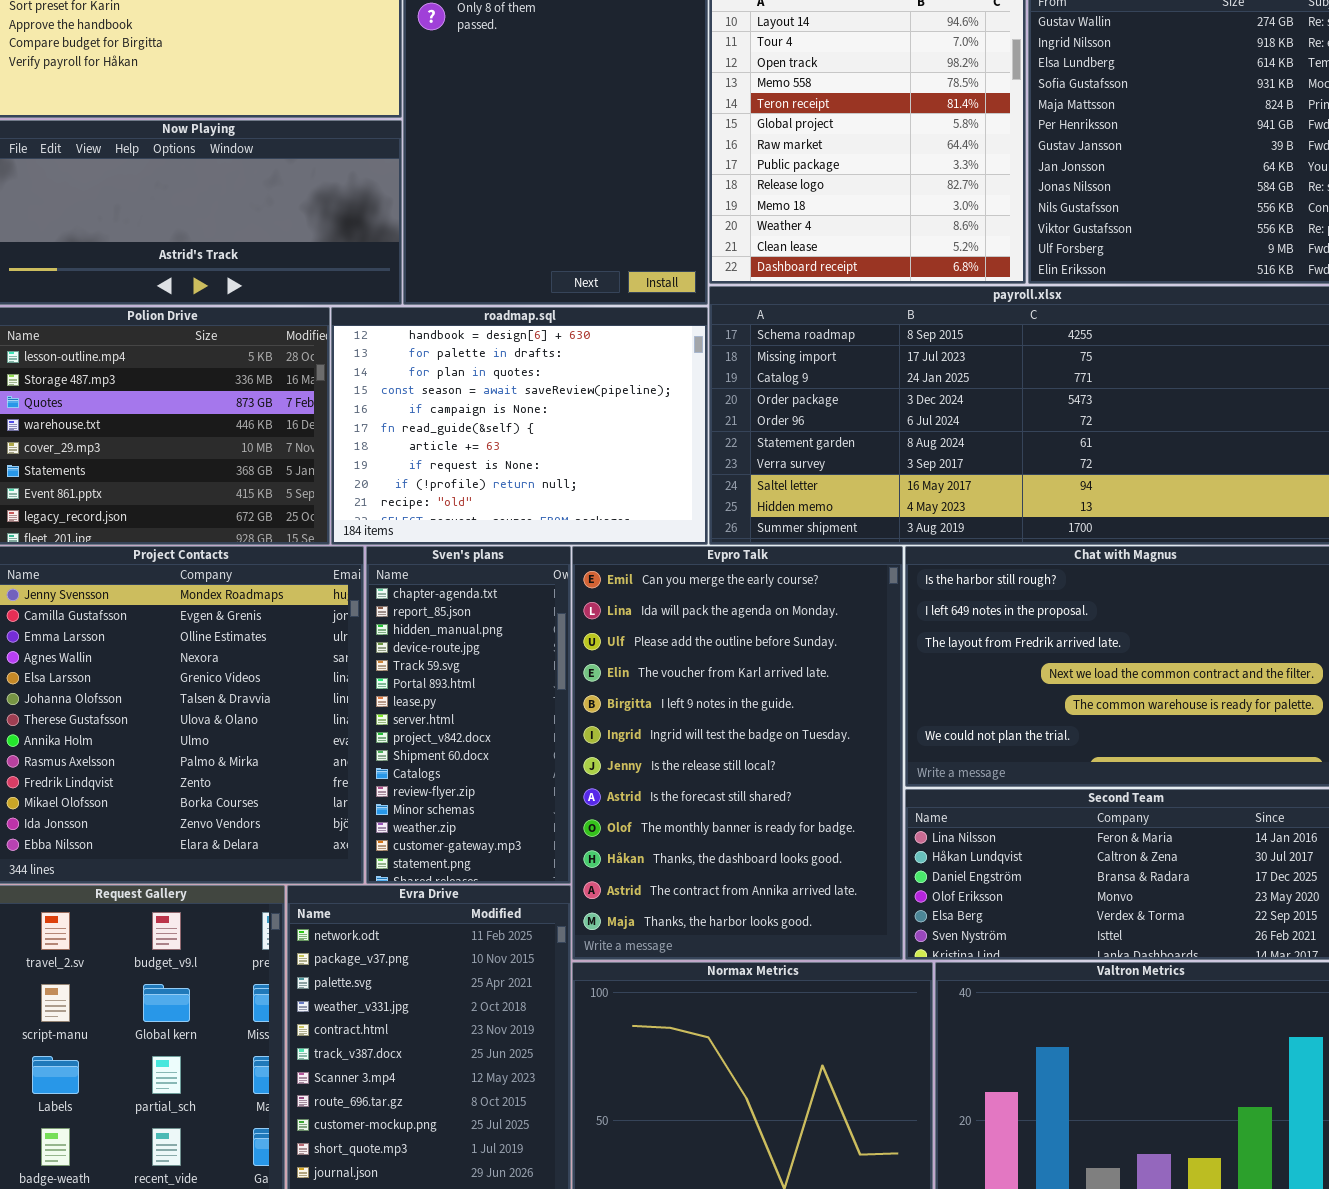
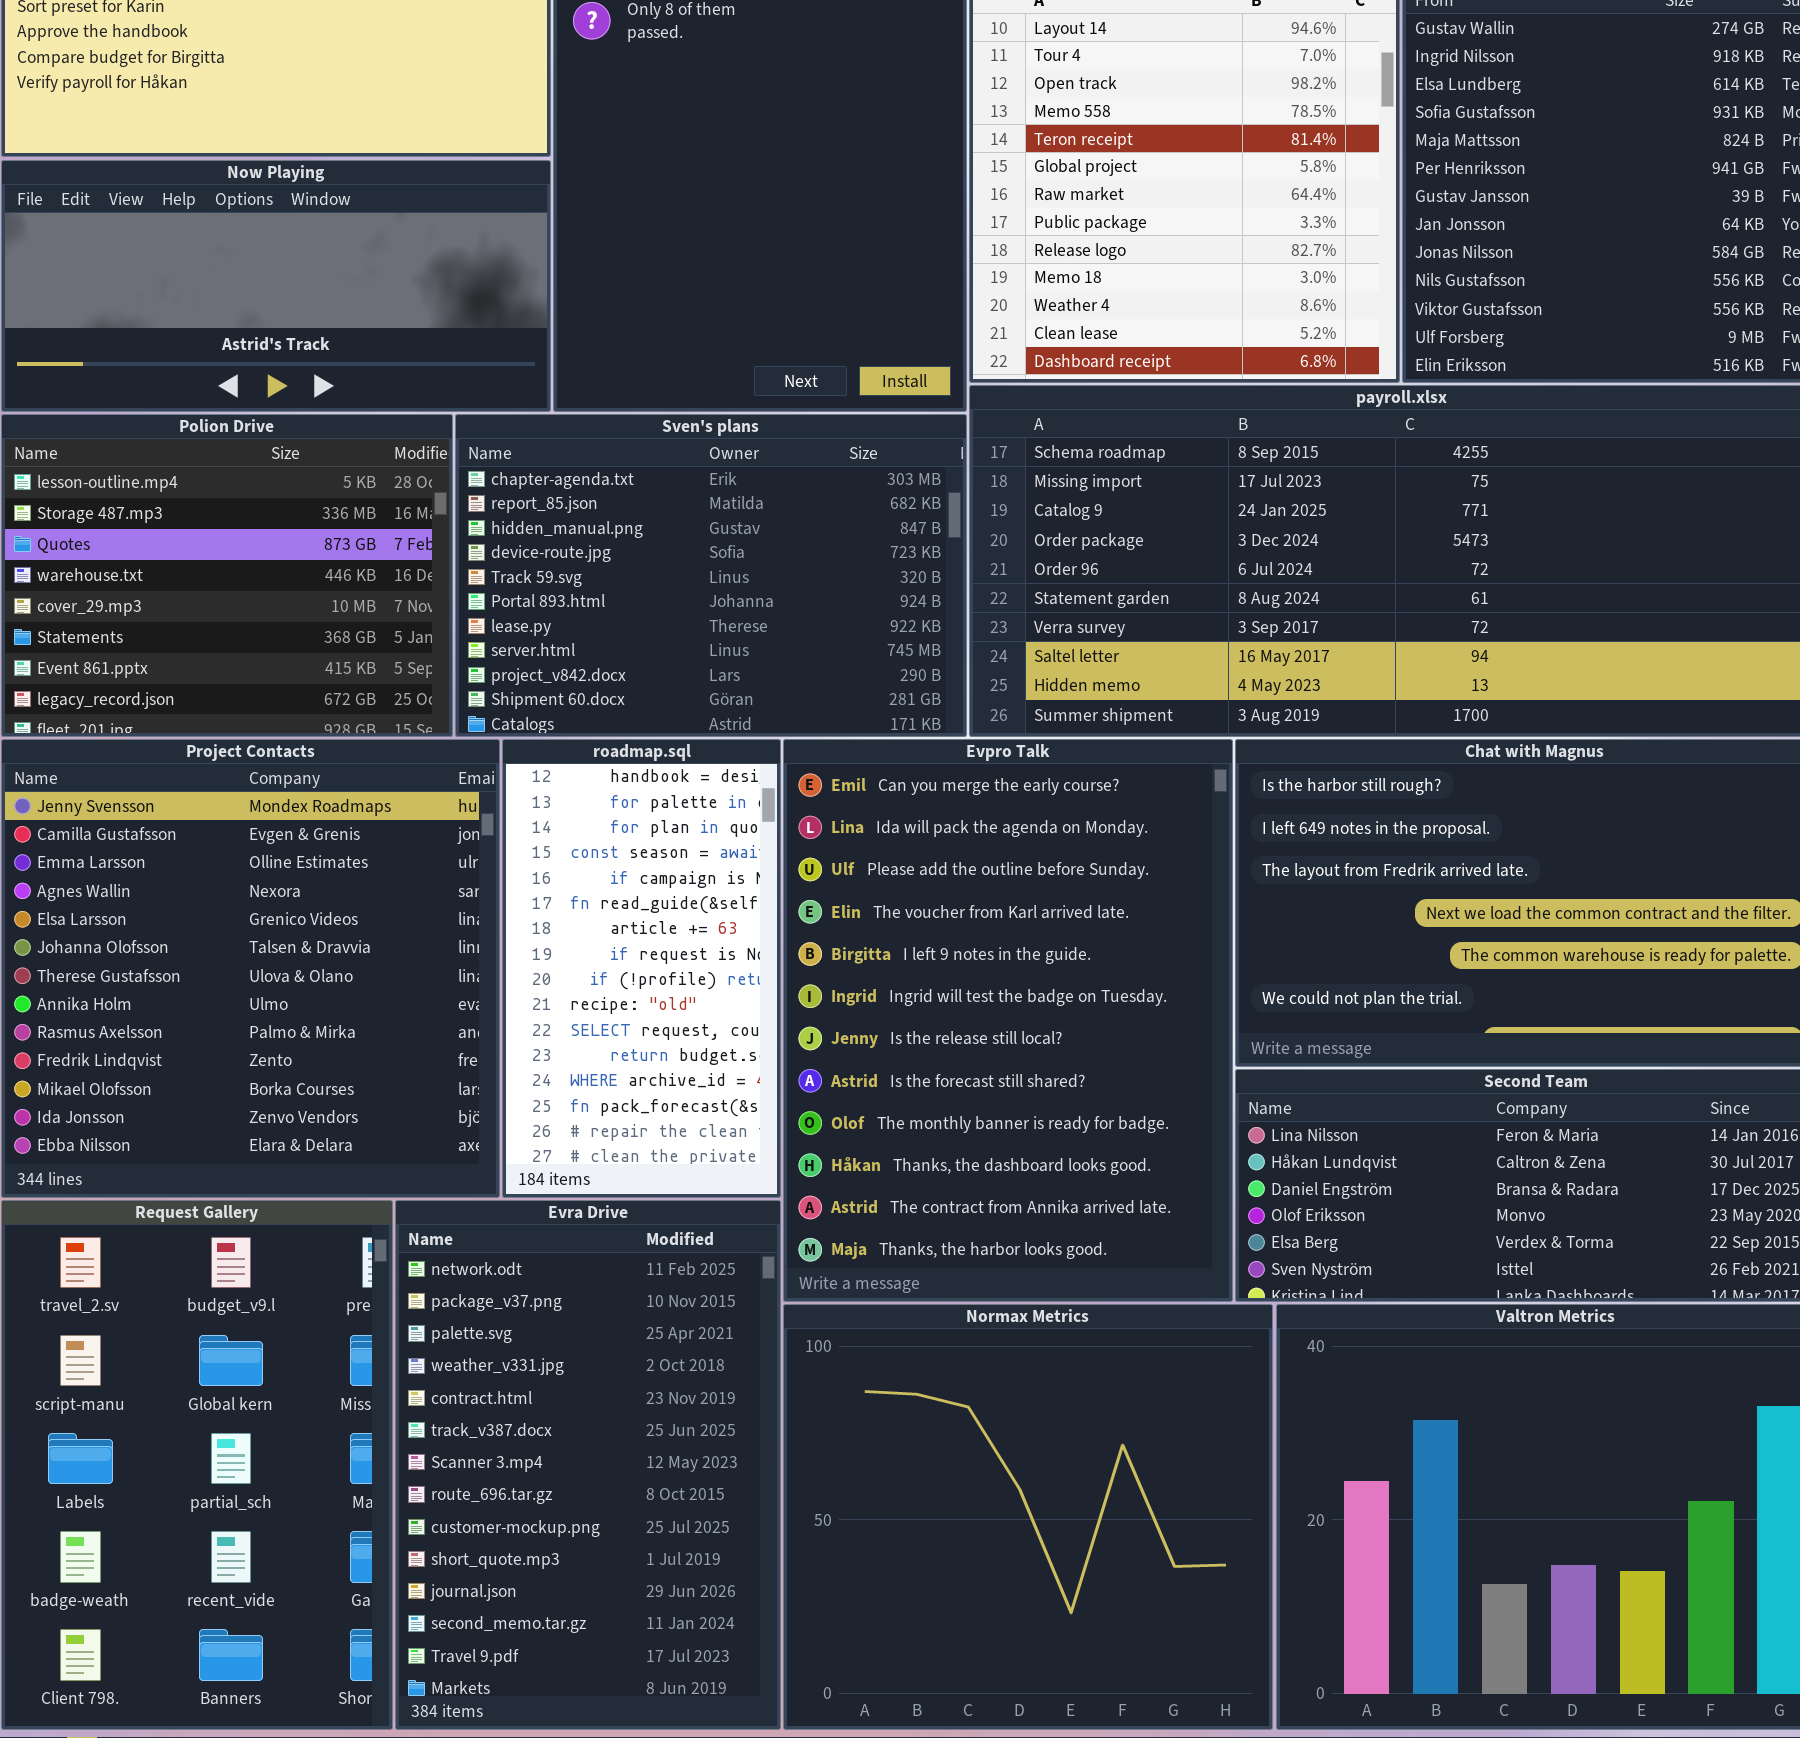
roadmap.sql: [331,307,708,545] -> [502,739,781,1198], moved, resized
Sven's plans: [366,546,571,884] -> [455,414,967,737], moved, resized

